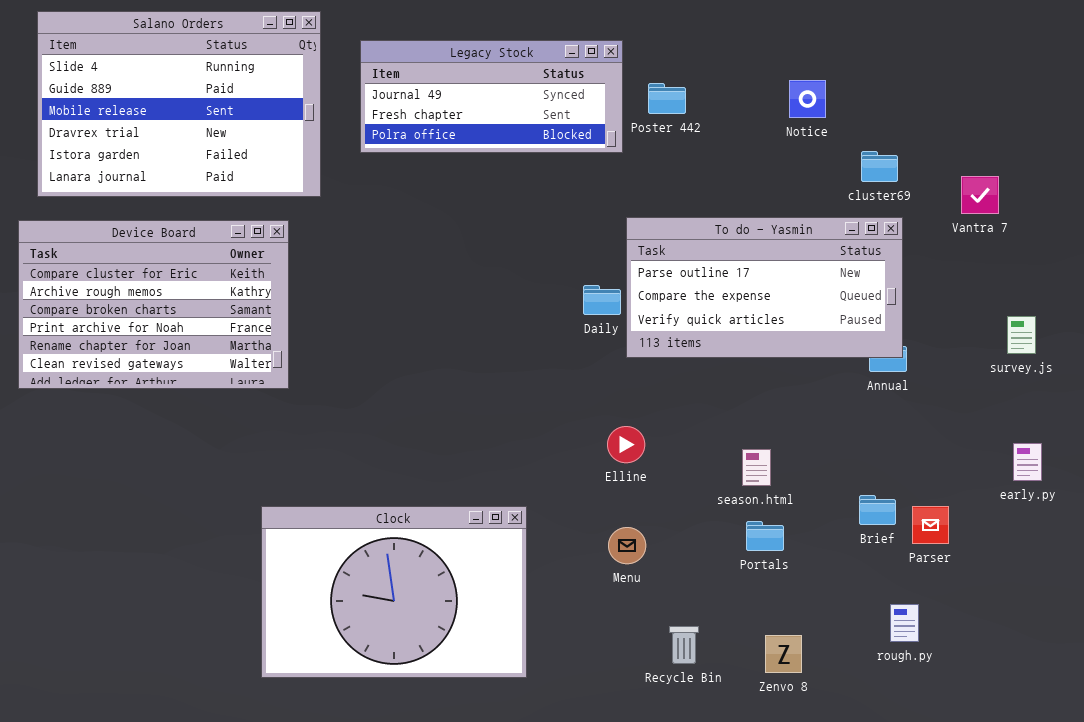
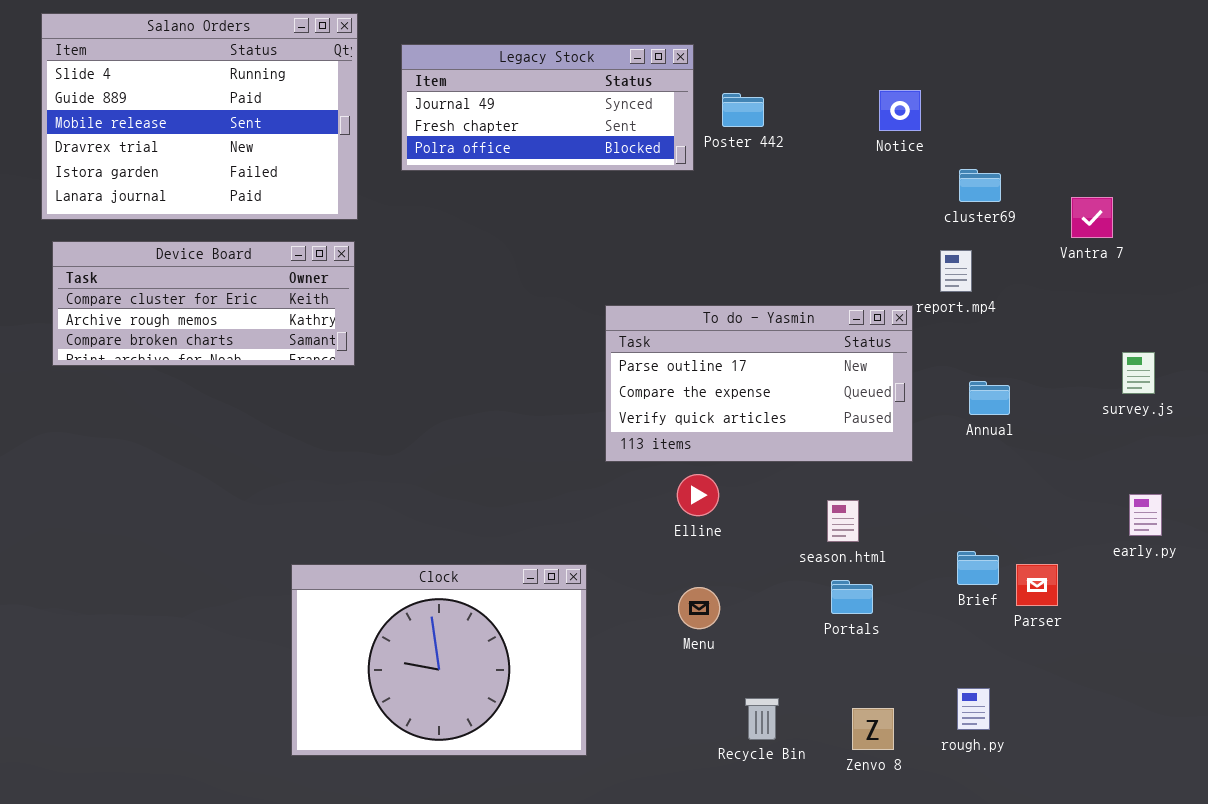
To do - Yasmin: [626,217,903,358] -> [605,305,913,462], moved
Device Board: [18,220,289,389] -> [52,241,355,366], moved, resized
rough.py: [890,604,919,642] -> [957,688,990,730], moved

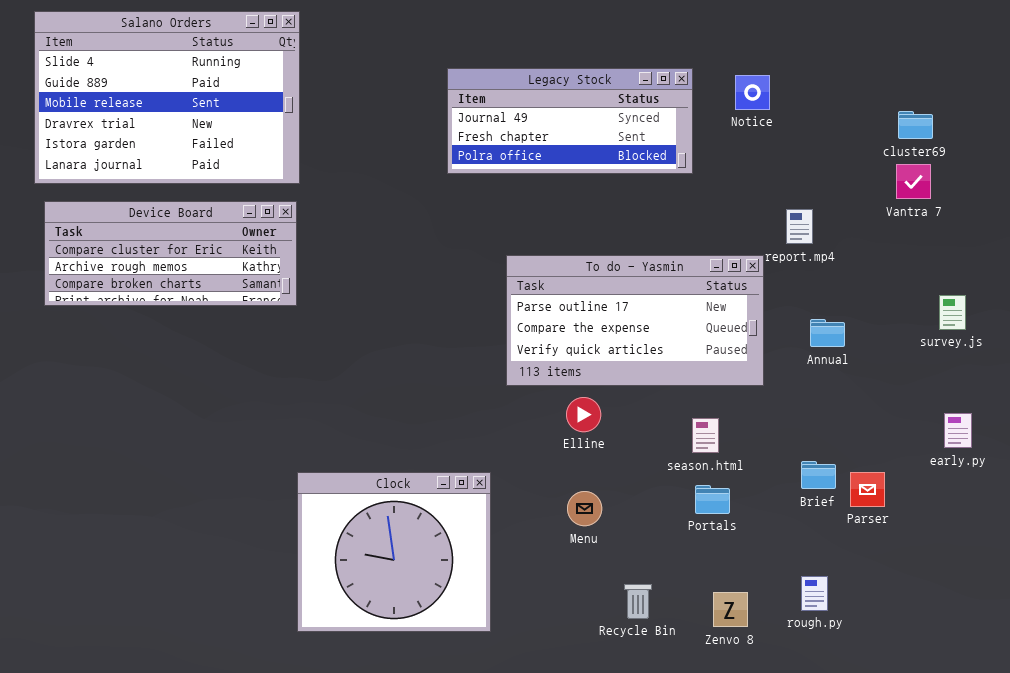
Legacy Stock: [401,44,694,171] -> [447,68,693,174], moved
cluster69: [959,169,1001,202] -> [898,111,933,139], moved
Clock: [291,564,587,756] -> [297,472,491,632], resized

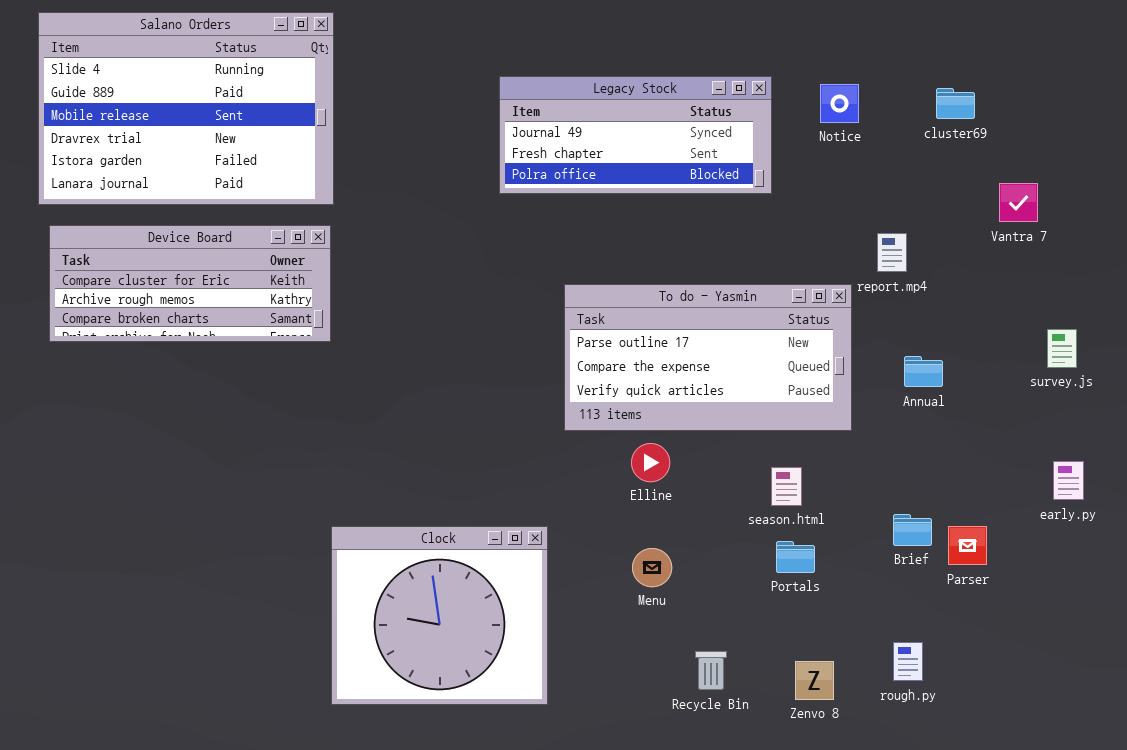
cluster69: [898,111,933,139] -> [936,88,975,119], moved

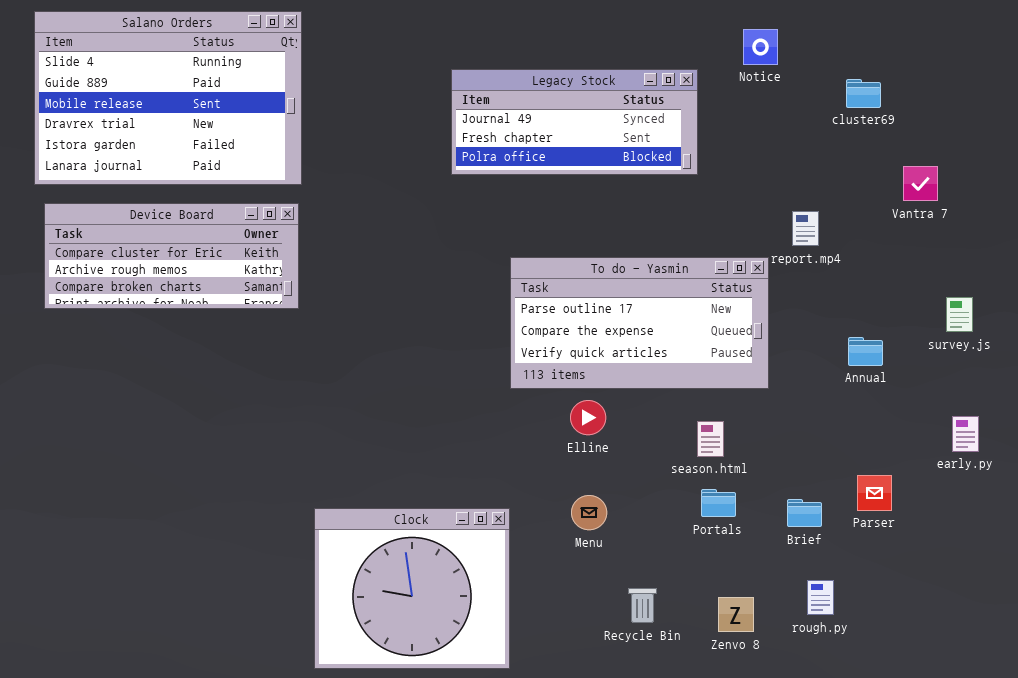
Notice: [820,84,859,123] -> [743,29,778,65], moved
Annual: [904,356,943,387] -> [848,337,883,366], moved
Brief: [893,514,932,546] -> [787,499,822,527], moved
Clock: [331,526,548,705] -> [314,508,510,669], moved

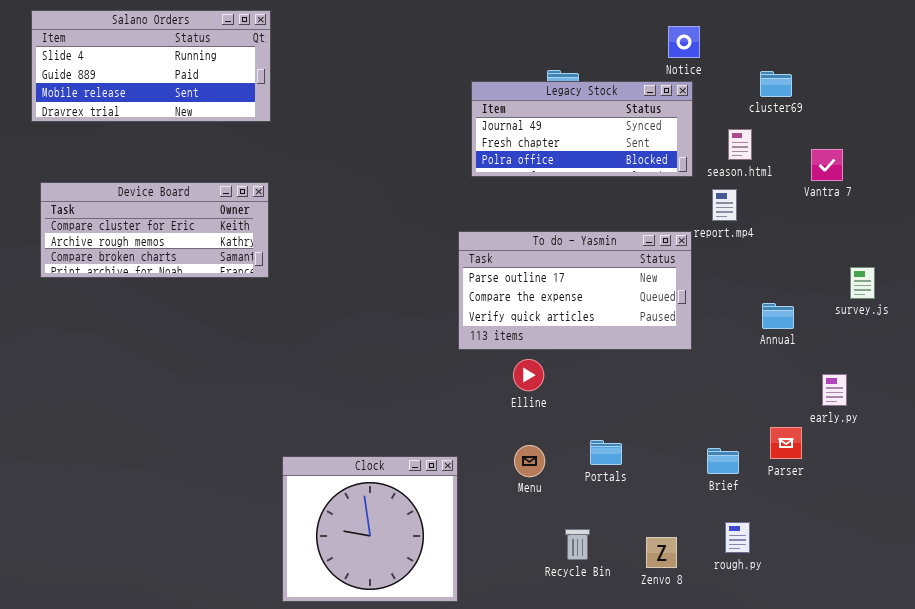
Salano Orders: [34,11,302,185] -> [31,10,271,122], resized
Legacy Stock: [451,69,698,175] -> [471,81,693,177], moved
early.py: [952,416,979,452] -> [822,374,847,406], moved
season.html: [697,421,724,457] -> [728,129,752,160], moved
Portals: [701,489,736,517] -> [590,440,622,465], moved

